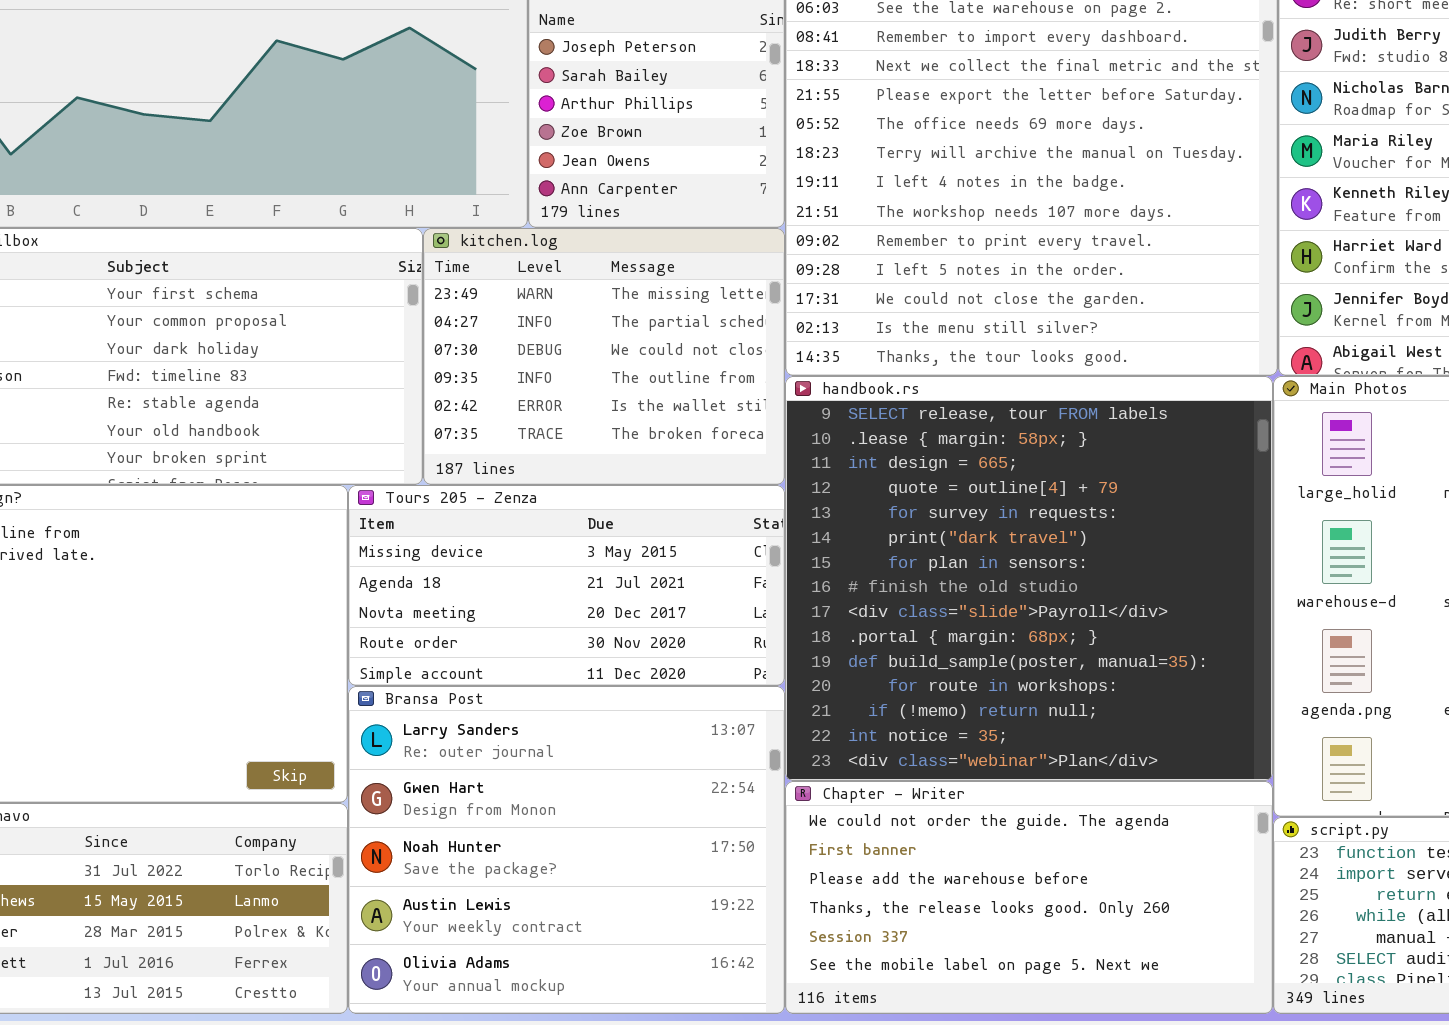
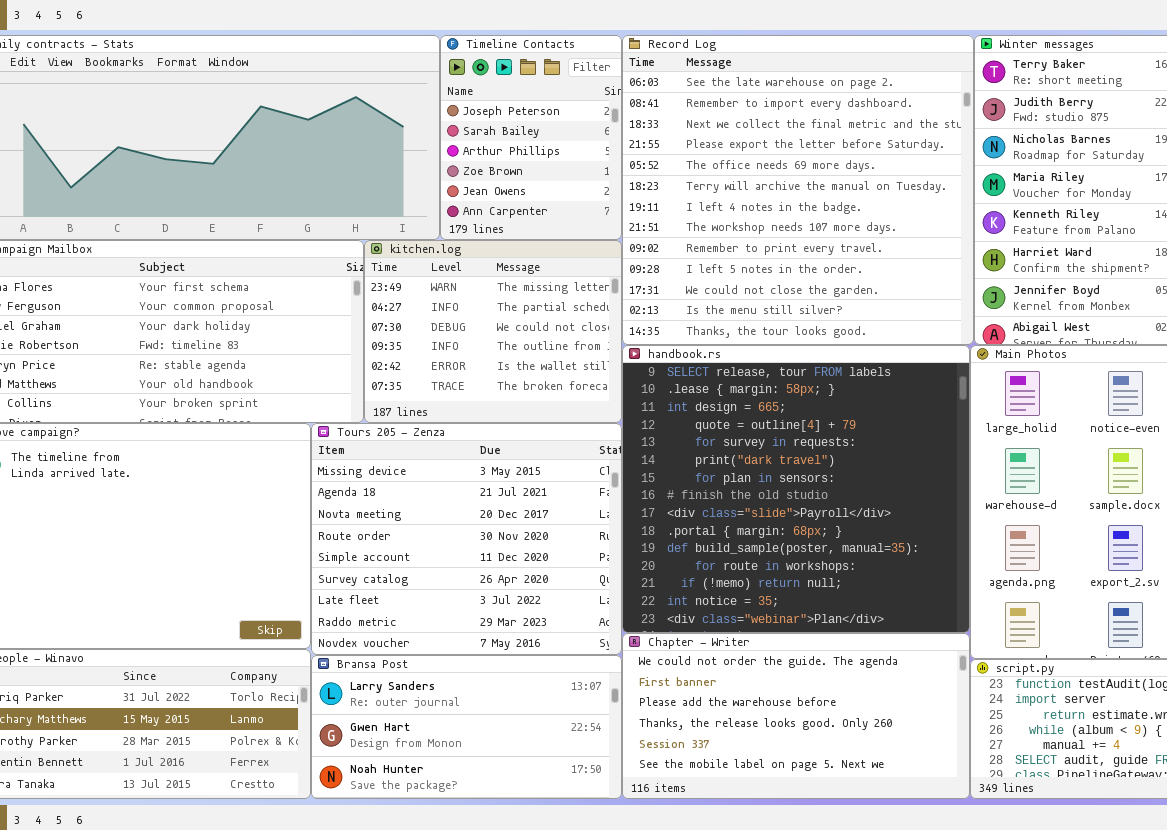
Tours 205 - Zenza: [348,485,785,686] -> [311,423,622,655], resized
Bransa Post: [348,686,785,1014] -> [311,655,622,799], resized

